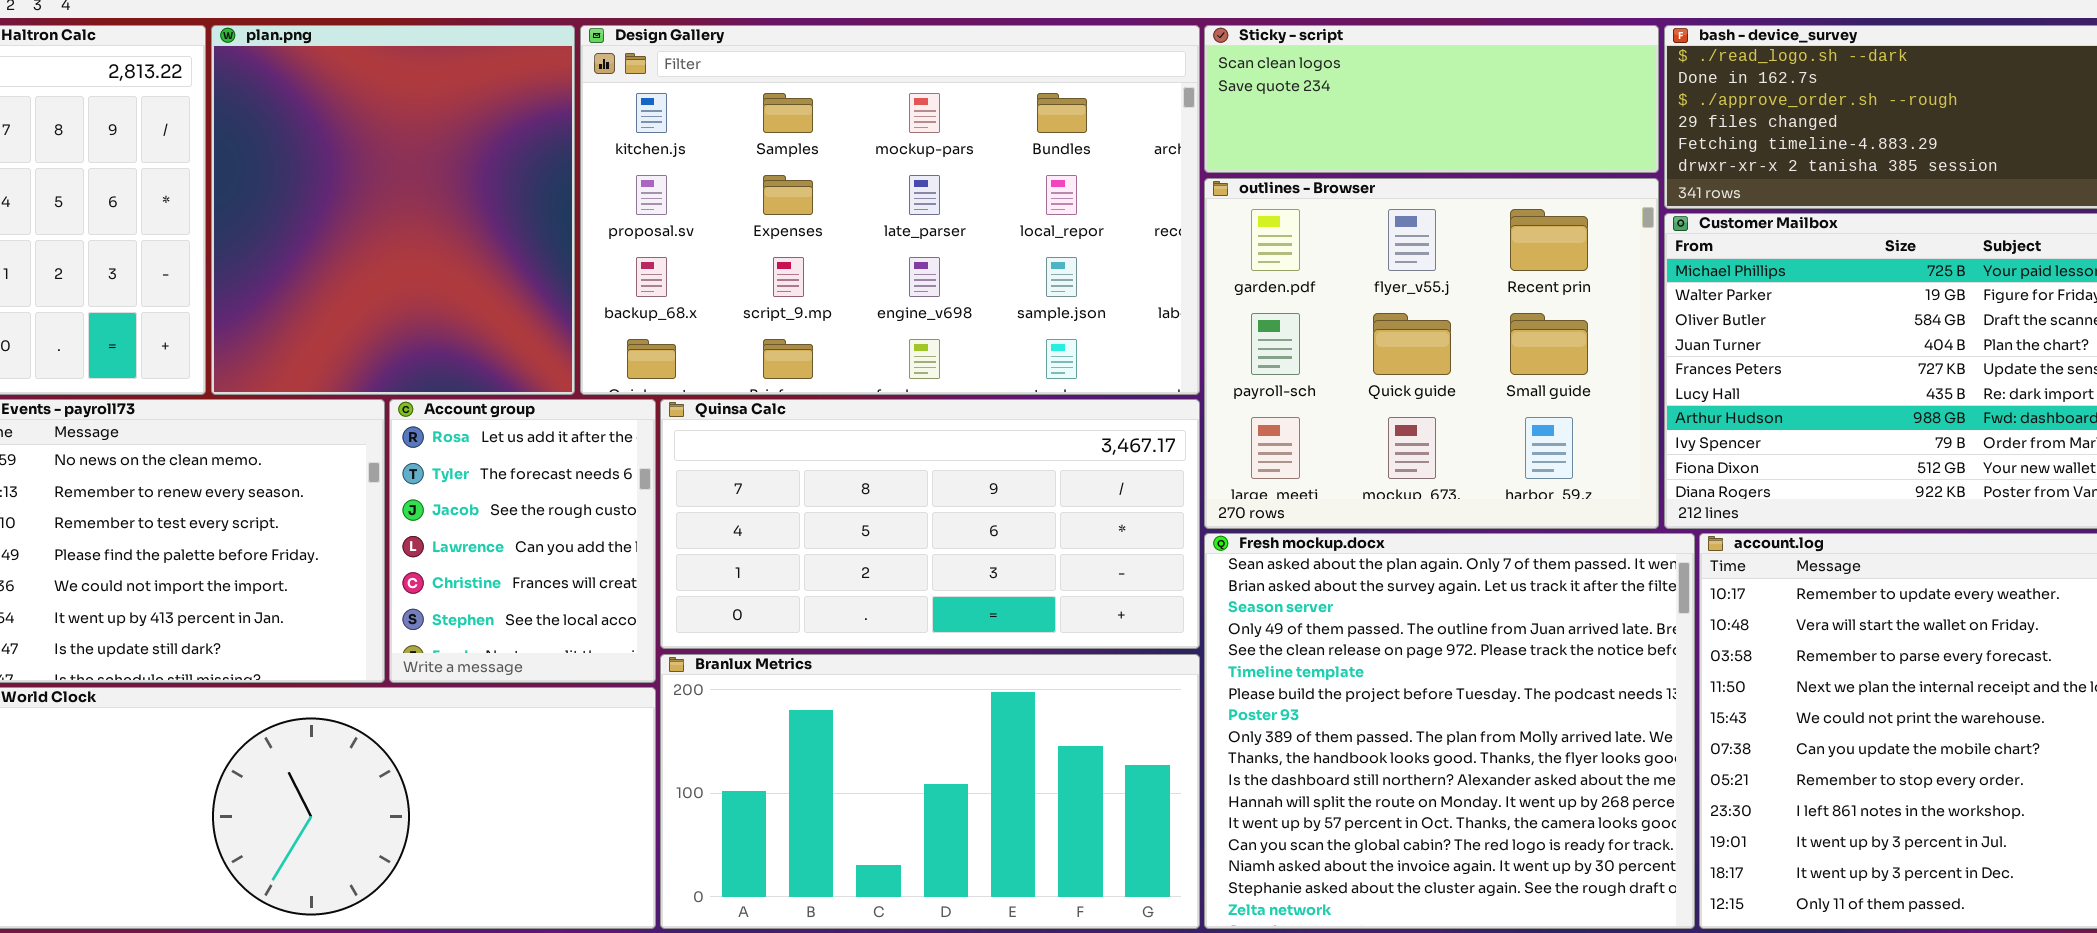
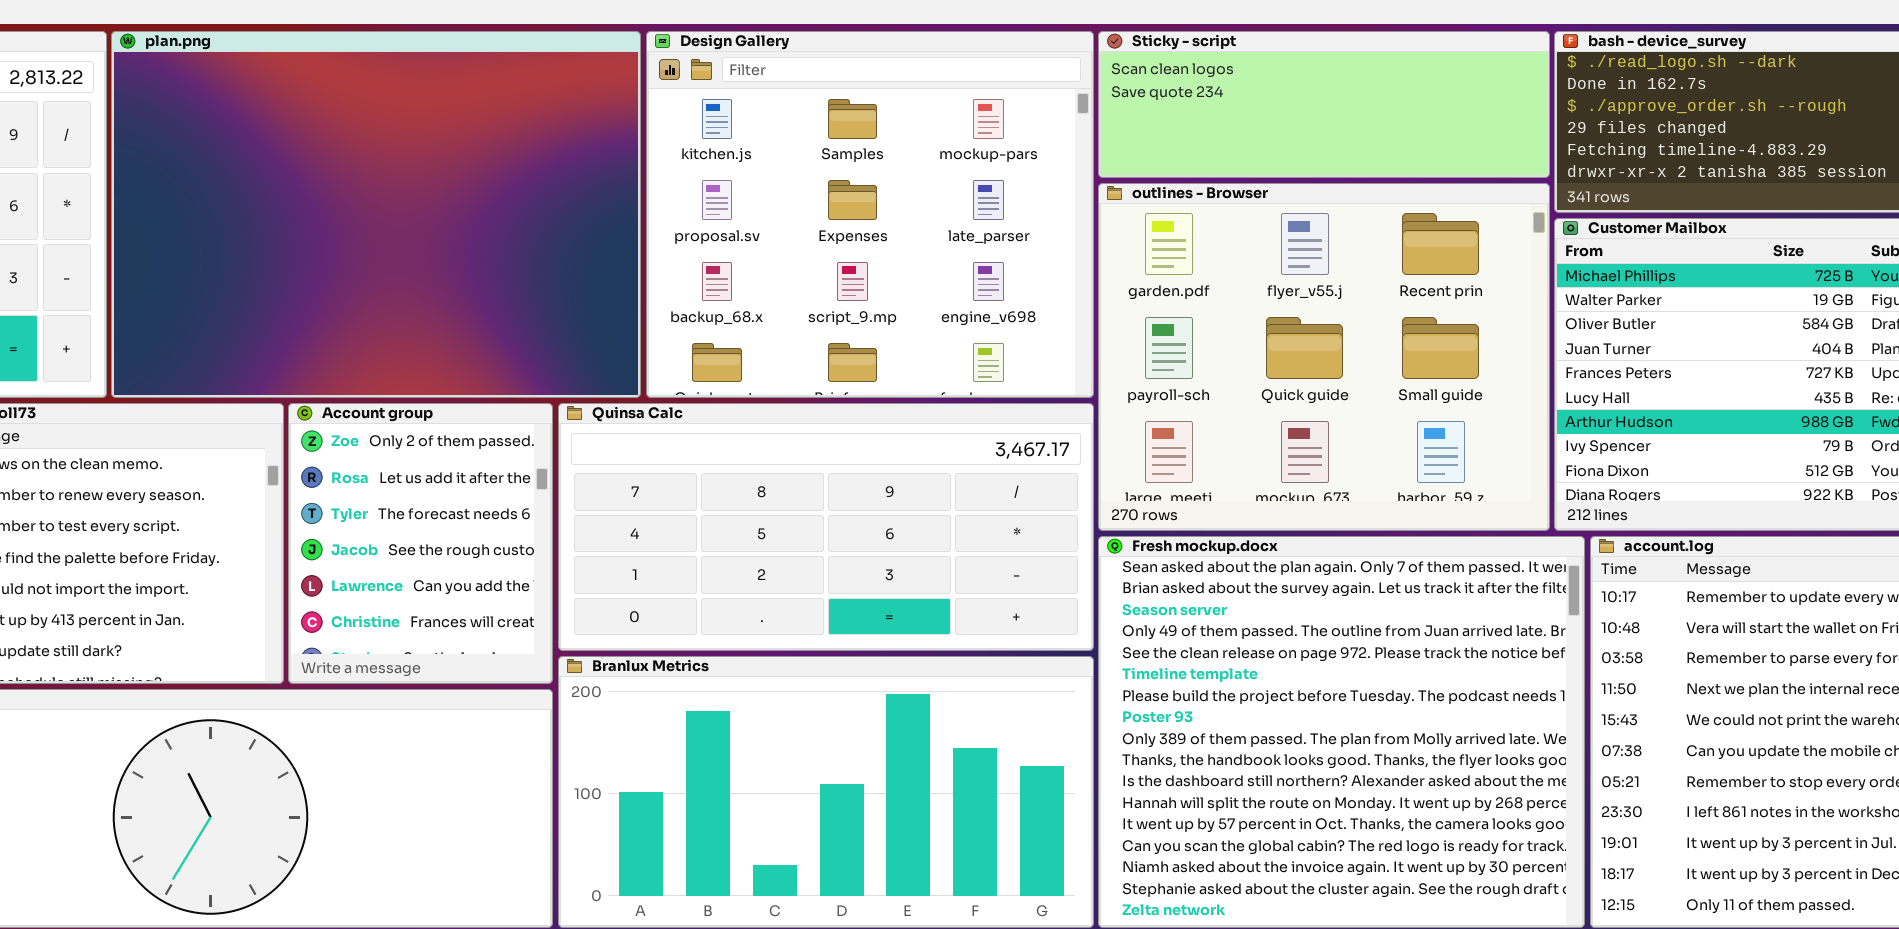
plan.png: [211,25,575,395] -> [111,31,641,398], resized
Design Gallery: [580,25,1200,395] -> [646,31,1094,398], resized
Account group: [389,399,656,683] -> [288,403,553,684], scrolled up 1 row

